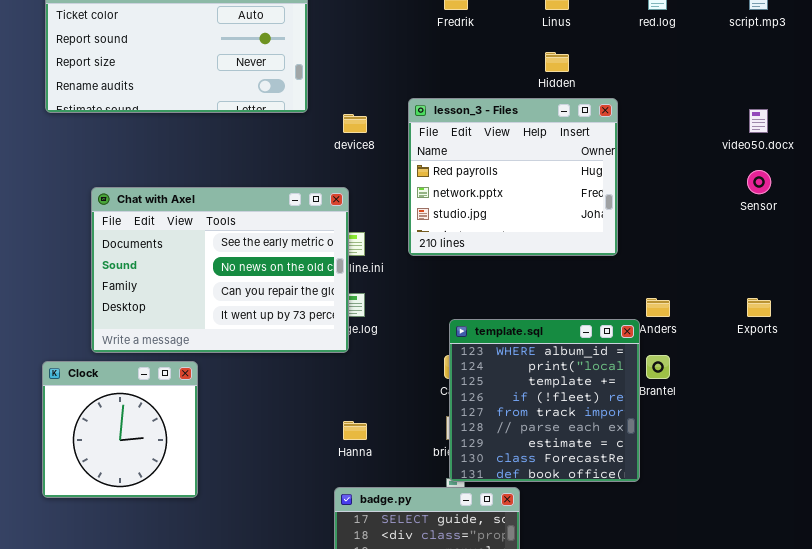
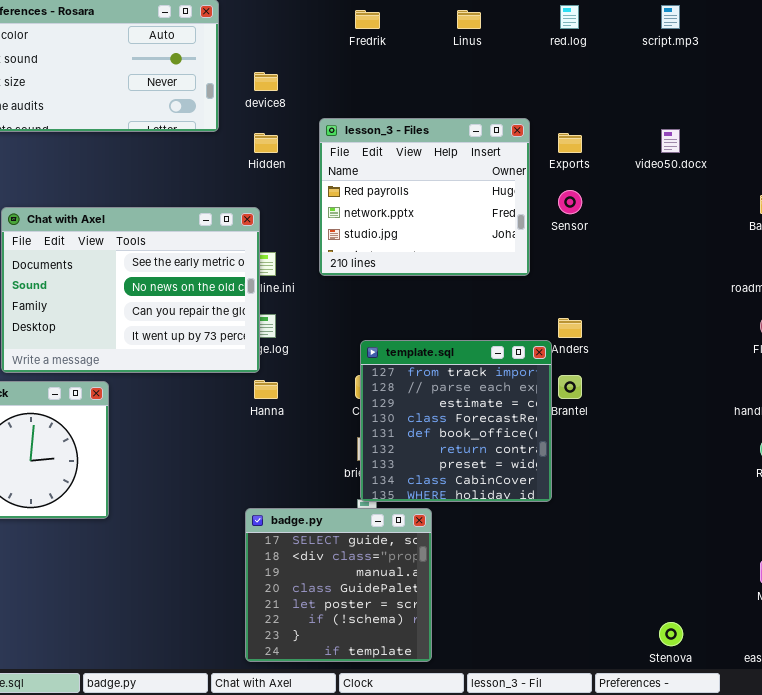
Hidden: [545,52,569,72] -> [254,133,278,153], moved
device8: [343,114,367,133] -> [254,72,278,91], moved
Sensor: [747,170,771,194] -> [558,190,582,214], moved
Exports: [747,298,771,317] -> [558,133,582,153], moved
template.sql: [449,319,640,482] -> [360,340,552,502], scrolled down 4 rows
Hanna: [343,421,367,440] -> [254,380,278,399], moved

